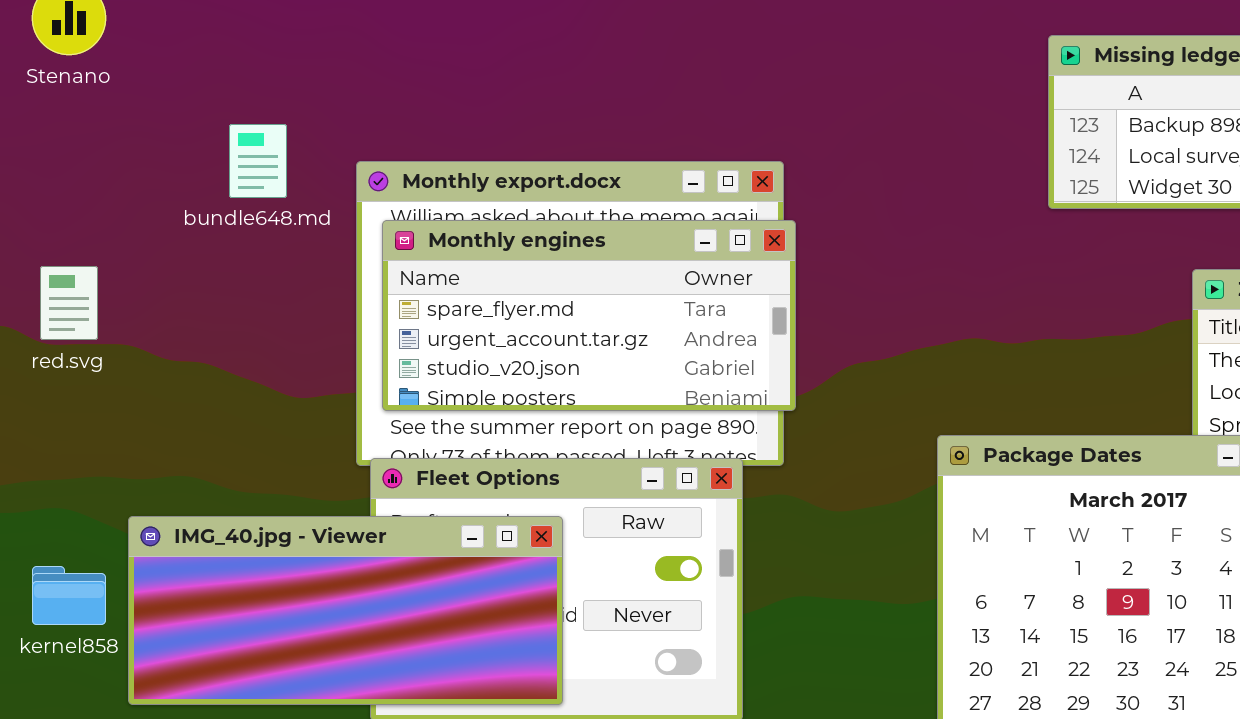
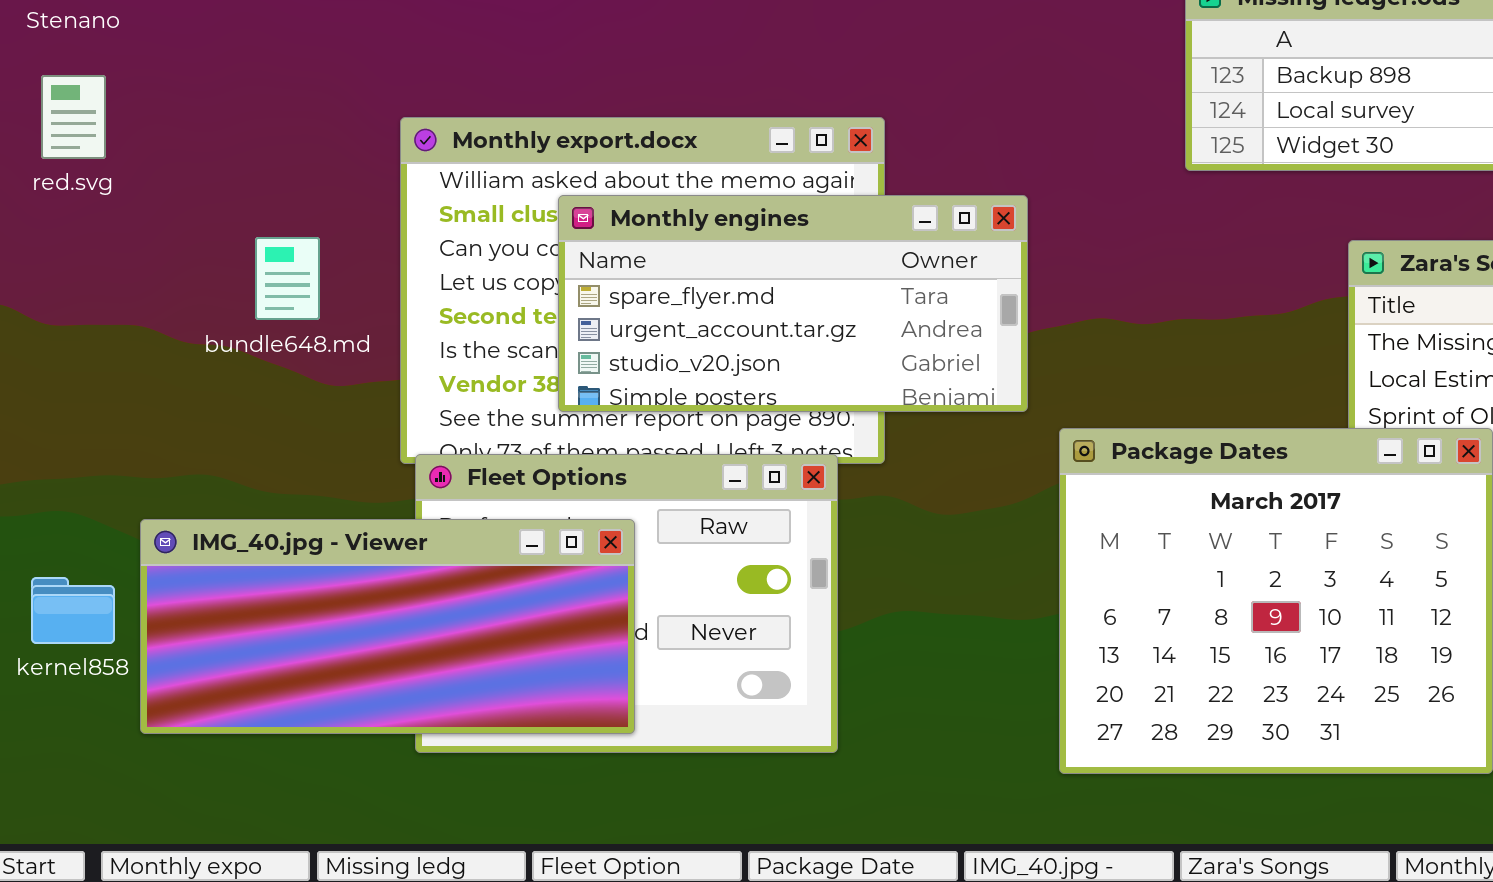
bundle648.md: [229,124,287,198] -> [255,237,320,320], moved
Monthly engines: [382,220,796,411] -> [558,195,1028,412], moved
red.svg: [40,266,98,340] -> [41,75,106,159], moved

